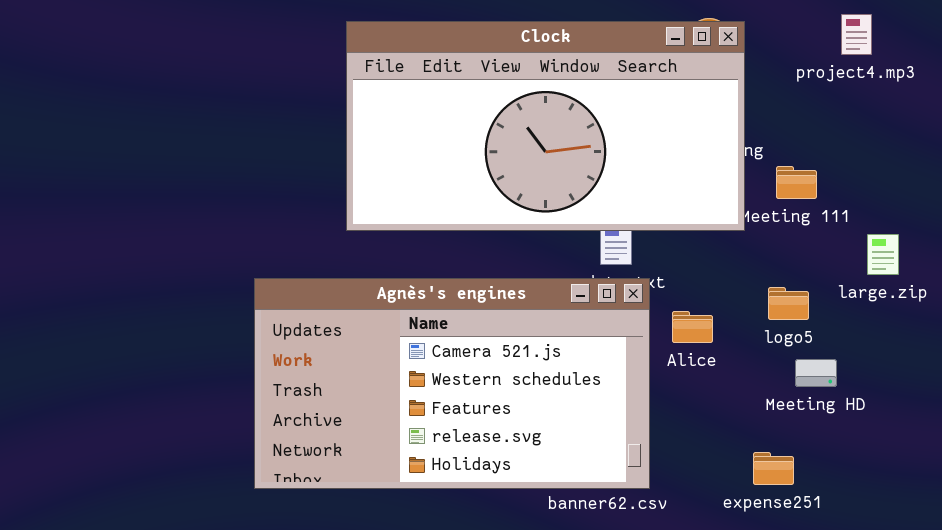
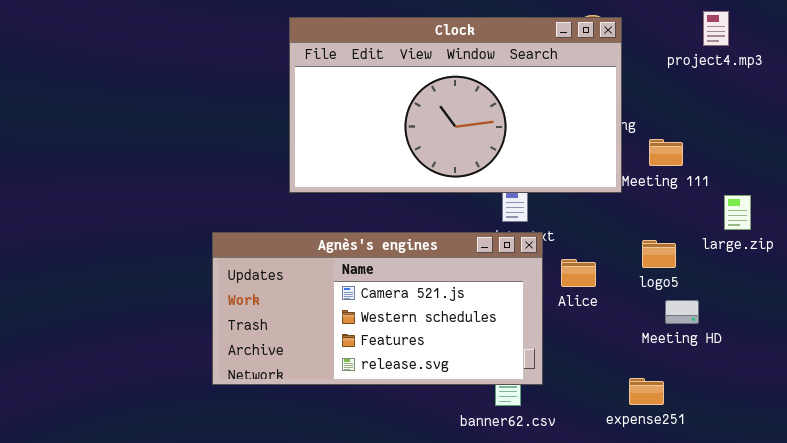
Agnès's engines: [254,278,650,489] -> [212,232,543,385], resized

